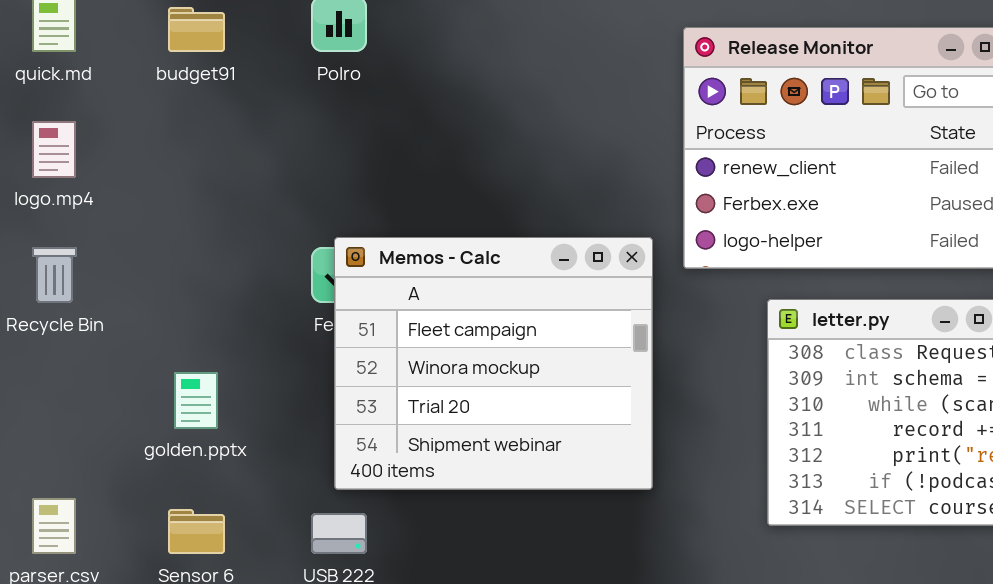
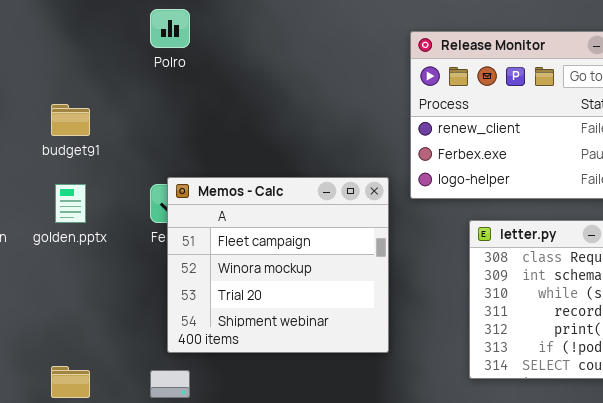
budget91: [168,7,225,52] -> [51,104,90,136], moved
golden.pptx: [174,372,218,429] -> [55,184,86,223], moved

